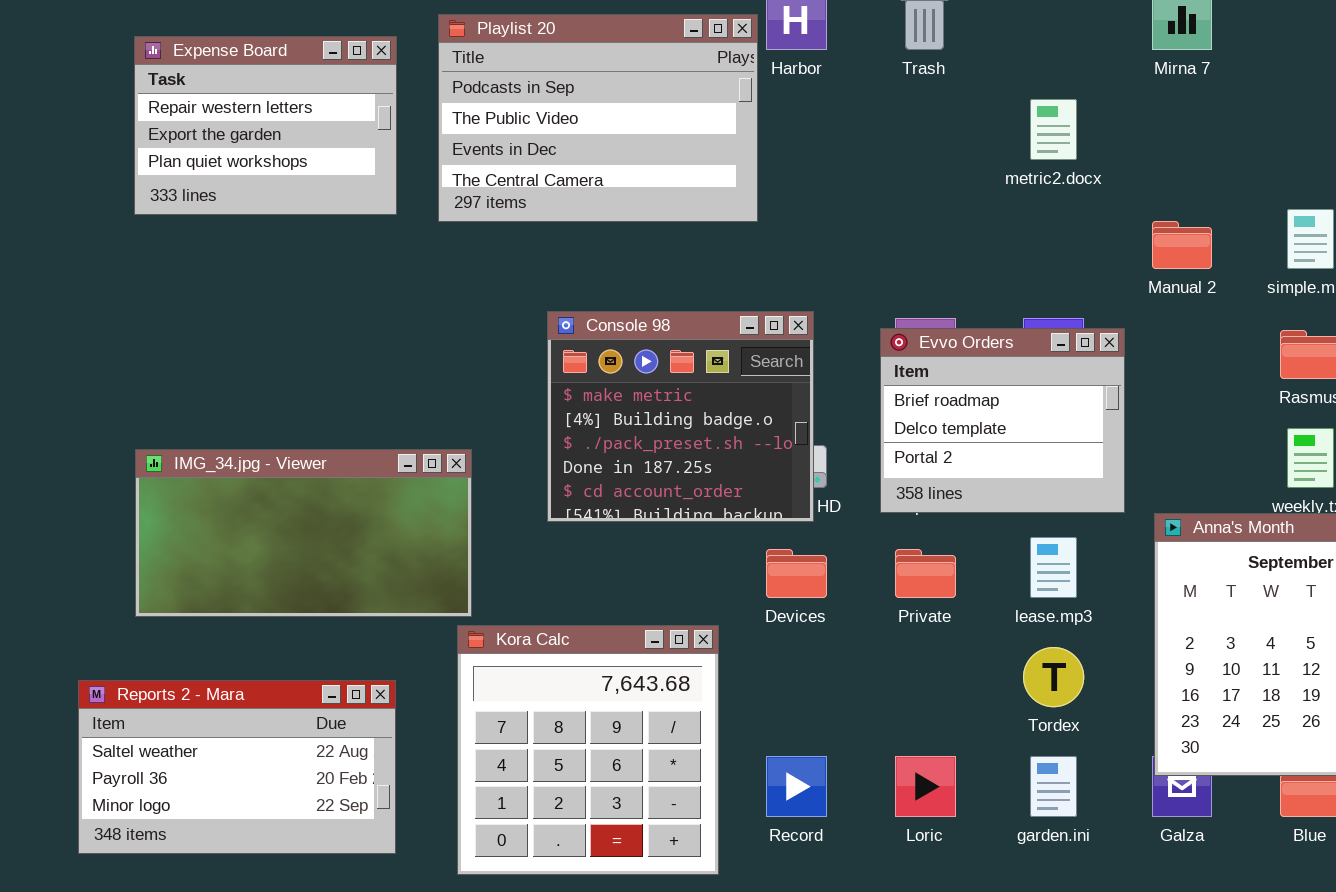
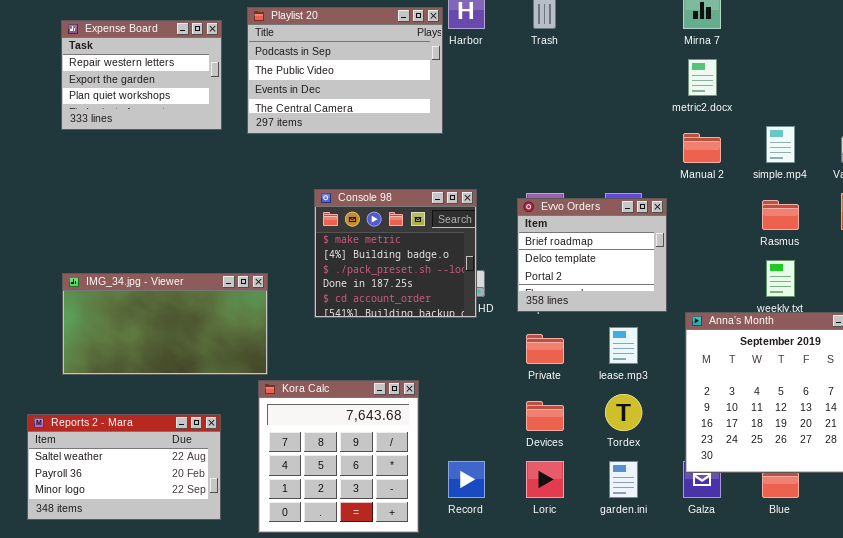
metric2.docx: [1030,99,1077,160] -> [688,59,717,96], moved
Devices: [766,549,827,598] -> [526,401,564,431], moved

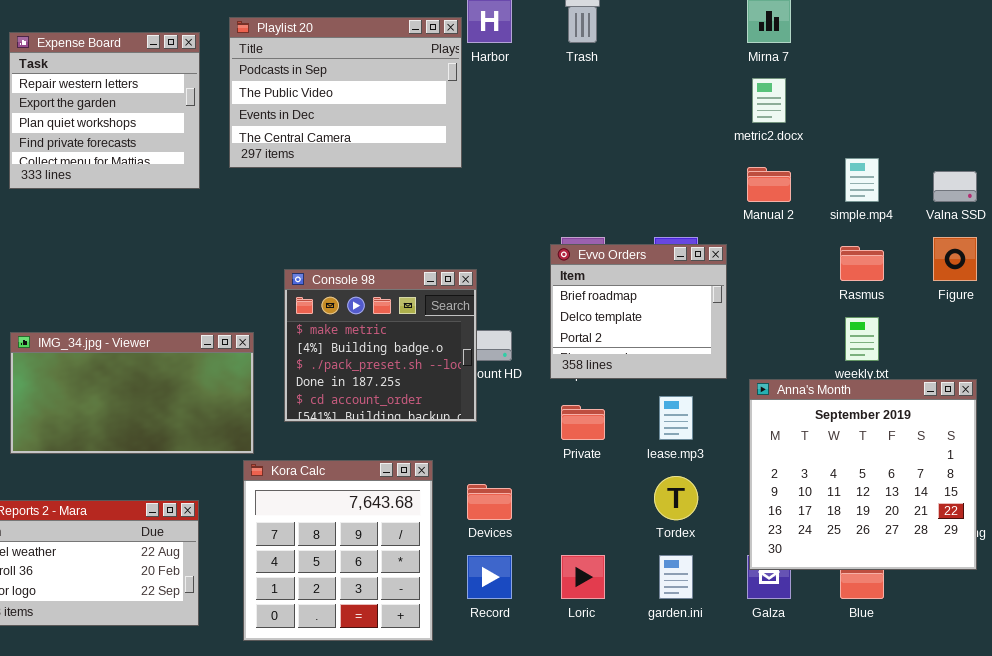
Expense Board: [61,20,222,130] -> [9,32,200,189], resized
Console 98: [314,189,477,318] -> [284,269,477,422], moved
Devices: [526,401,564,431] -> [467,484,512,520], moved

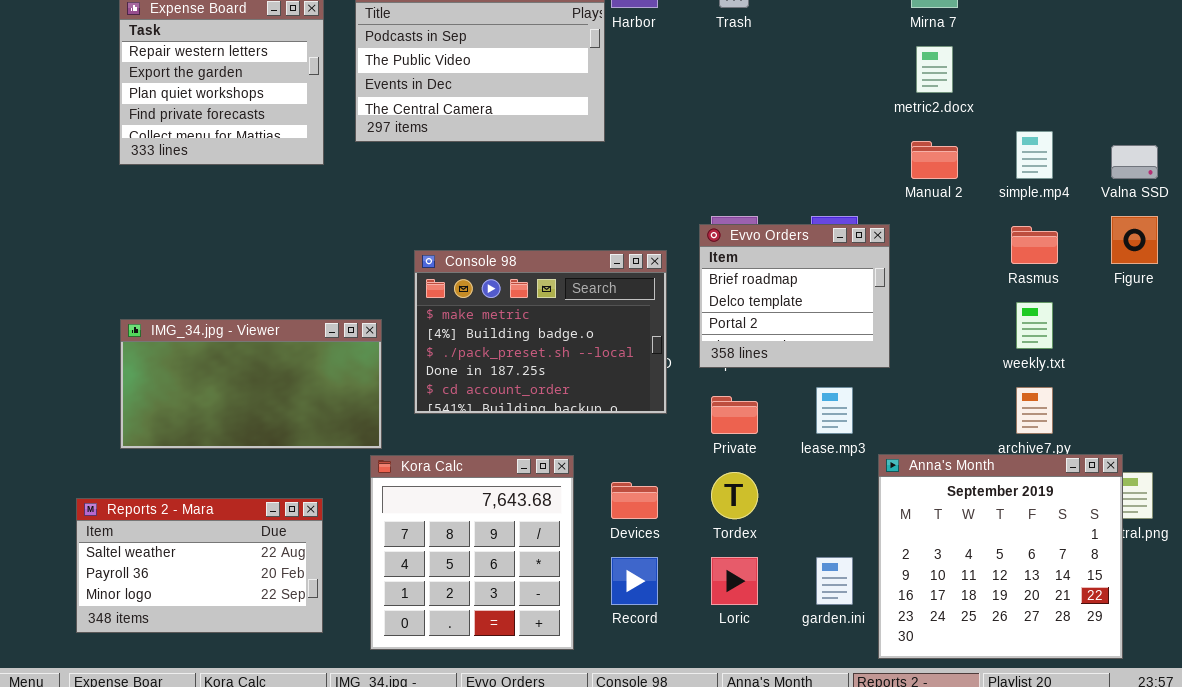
Console 98: [284,269,477,422] -> [414,250,667,414], resized
Anna's Month: [749,379,977,570] -> [878,454,1123,659], moved
Tordex: [654,476,698,520] -> [711,472,758,519], moved

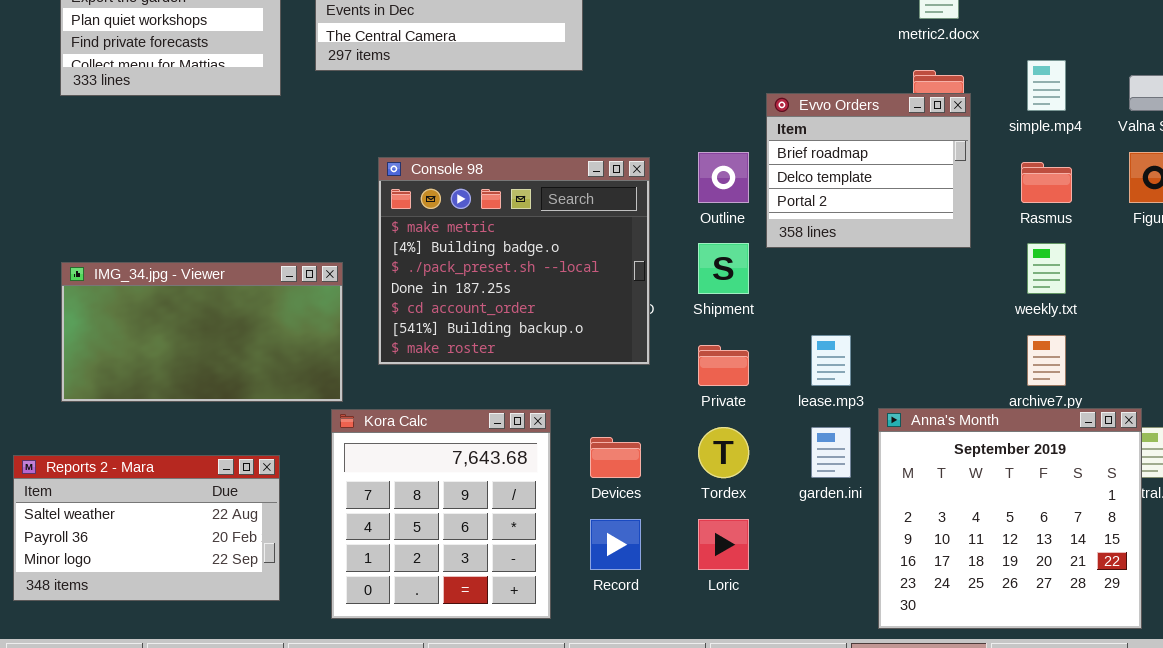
Evvo Orders: [699,224,890,368] -> [766,93,971,248], moved
Console 98: [414,250,667,414] -> [378,157,650,365], resized
garden.ini: [816,557,853,605] -> [811,427,851,478], moved

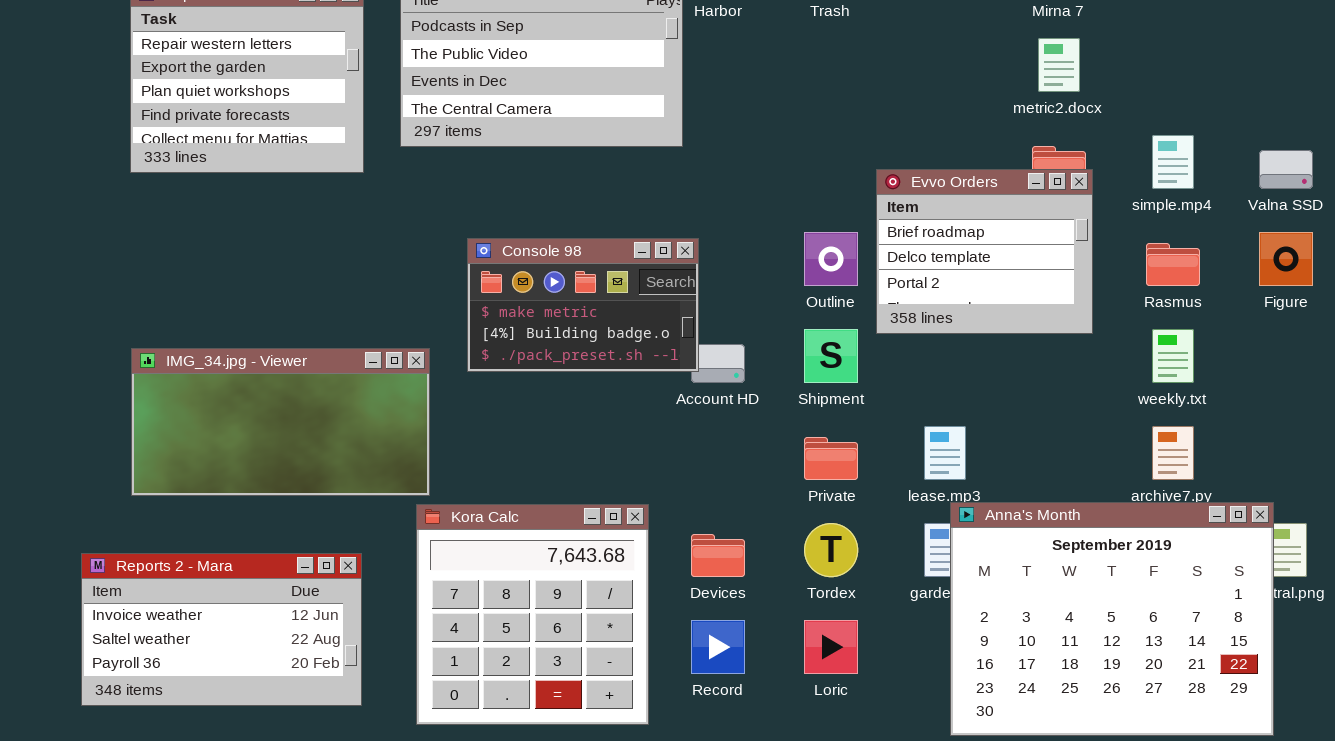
Console 98: [378,157,650,365] -> [467,238,699,372], resized
Anna's Month: [878,408,1142,629] -> [950,502,1274,736], resized
Reports 2 - Mara: [13,455,280,601] -> [81,553,362,706], scrolled up 1 row

